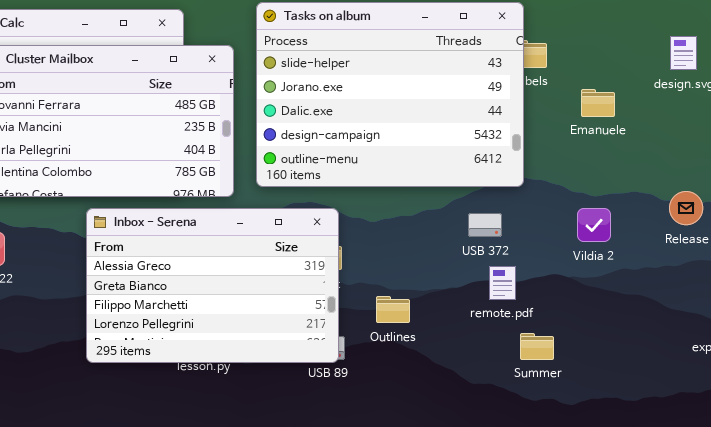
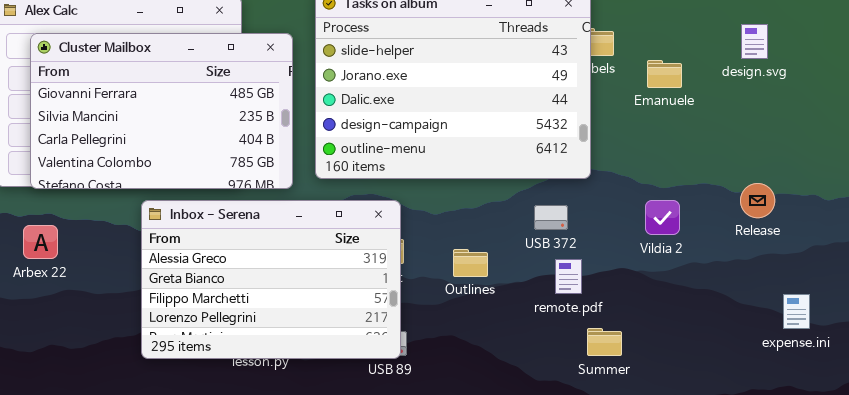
Emanuele: [581,89,615,117] -> [647,60,682,88], moved
Outlines: [376,296,410,323] -> [453,249,488,277], moved

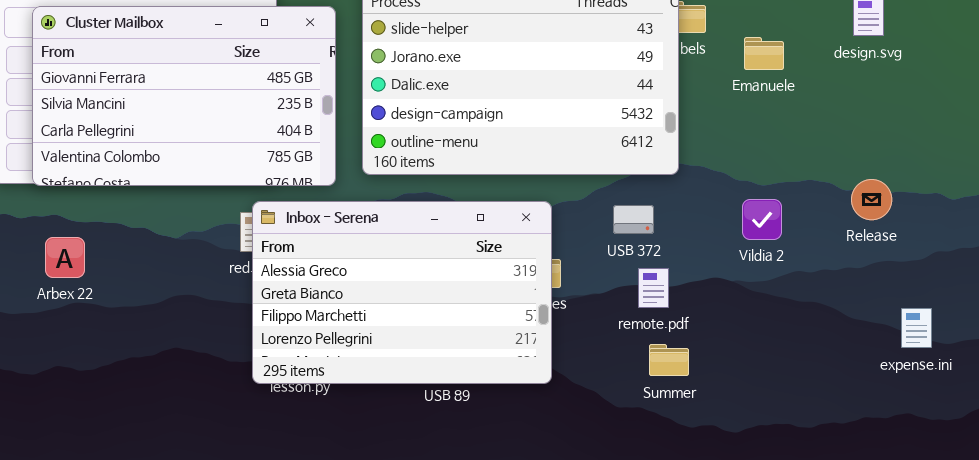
Inbox - Serena: [141,200,401,359] -> [252,201,552,384], moved
Arbex 22: [23,225,58,259] -> [45,237,85,278], moved
Summer: [587,328,622,356] -> [649,344,689,376], moved

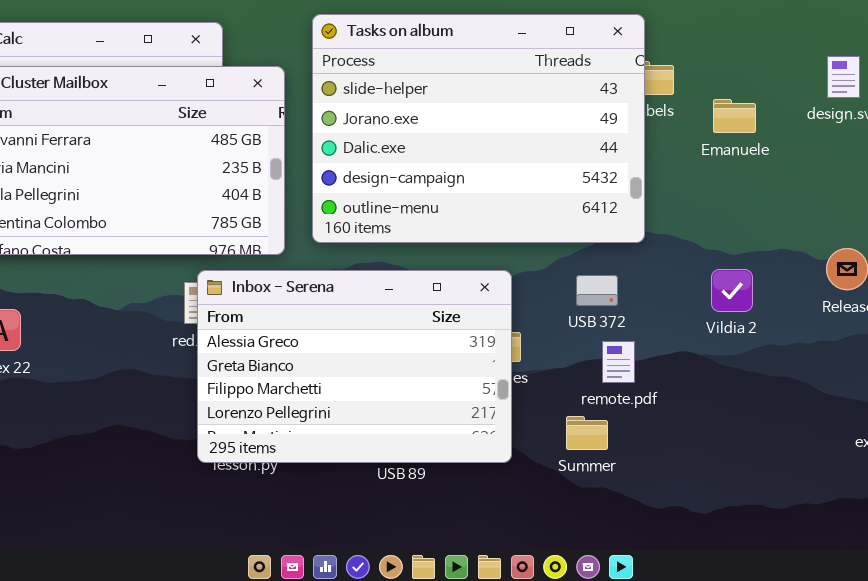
Summer: [649,344,689,376] -> [566,416,608,450], moved

